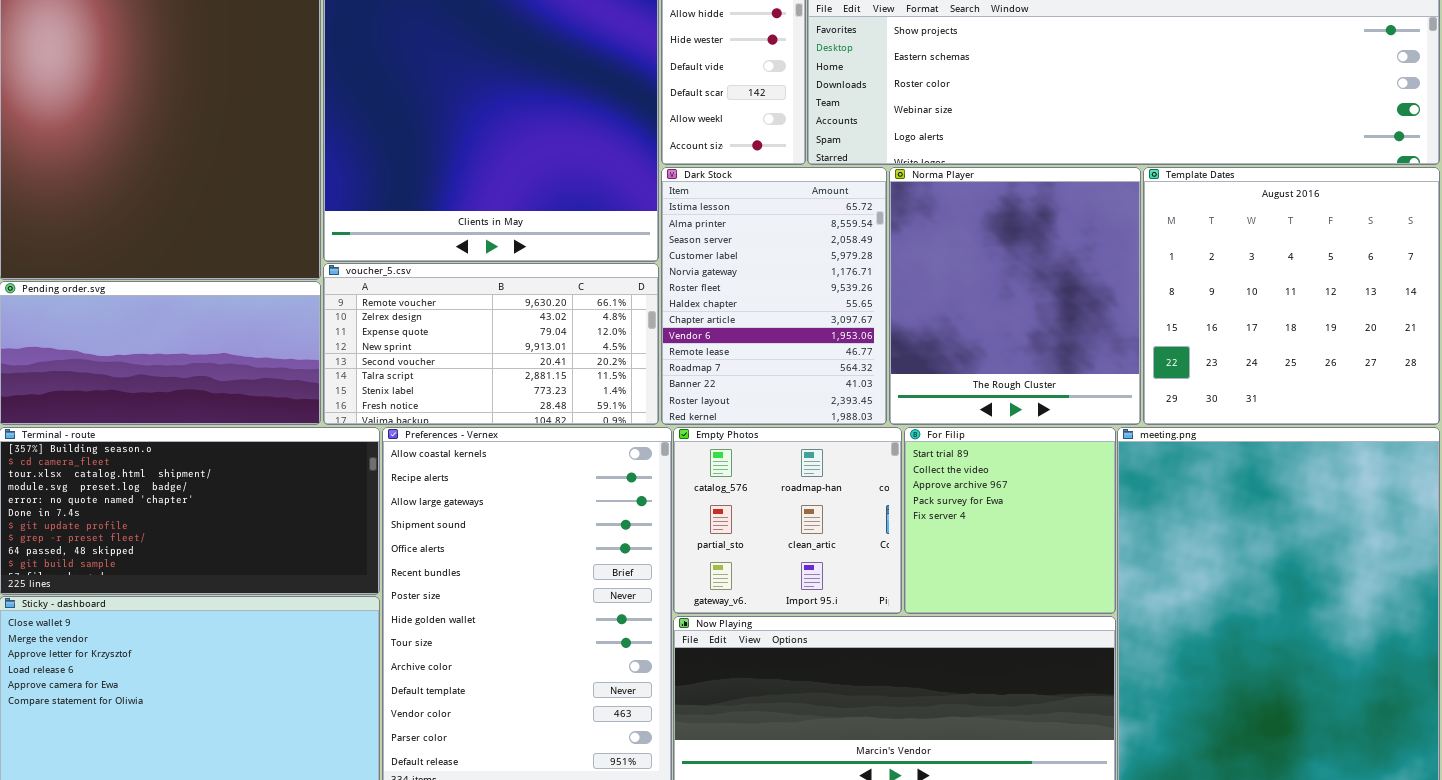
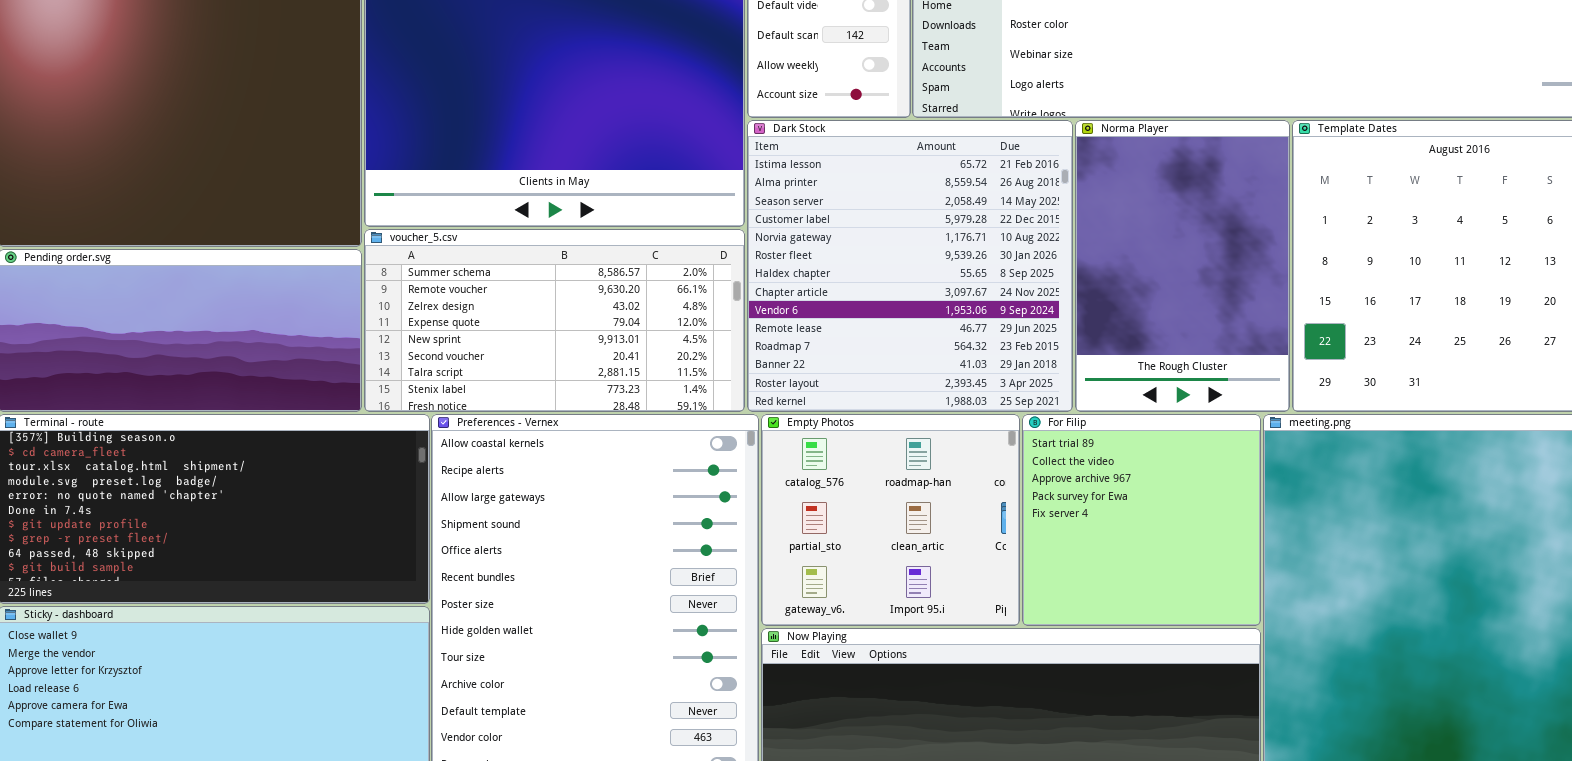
Dark Stock: [661,167,887,425] -> [747,120,1073,412], resized
Norma Player: [889,167,1141,425] -> [1075,120,1290,412], resized
voucher_5.csv: [323,263,659,425] -> [364,229,745,412], scrolled up 1 row

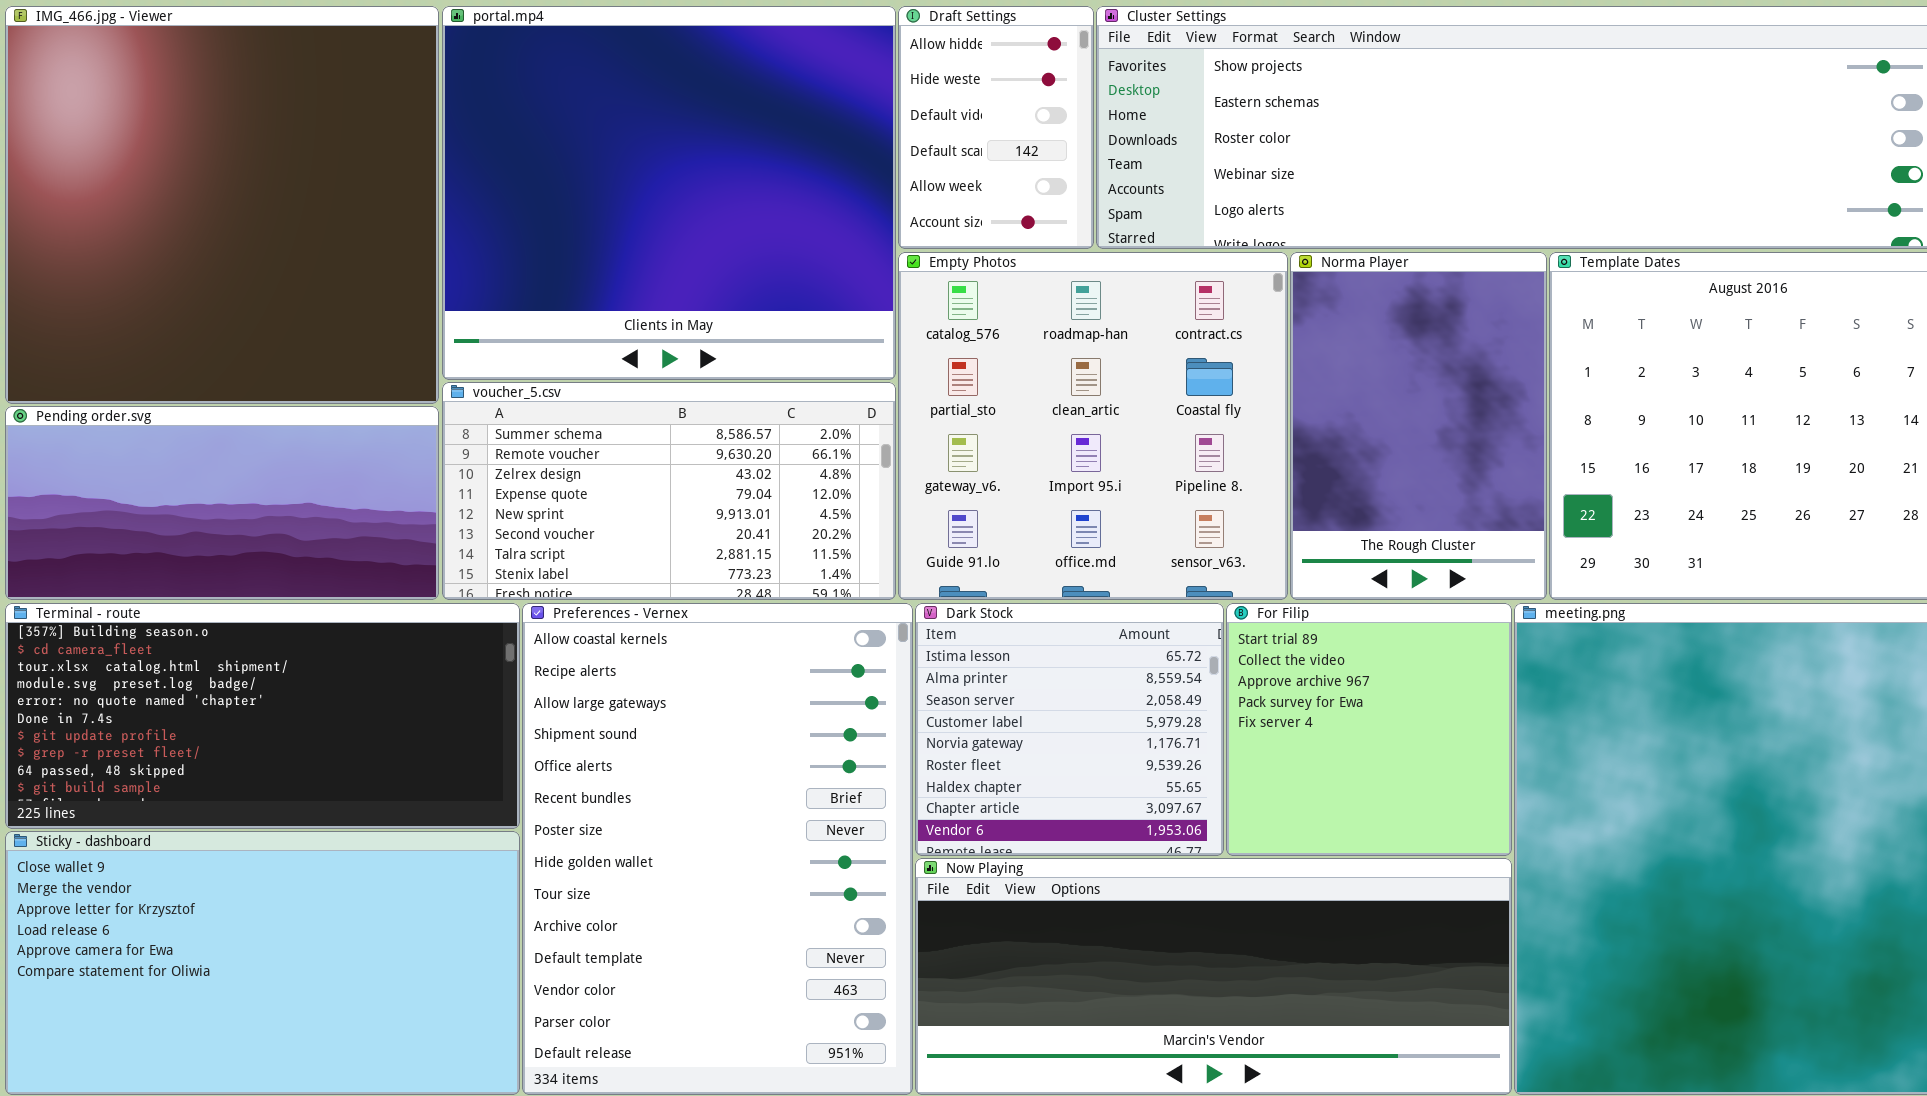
Dark Stock: [747,120,1073,412] -> [915,603,1224,856], moved, resized
Empty Photos: [761,414,1020,626] -> [898,252,1288,600], moved, resized

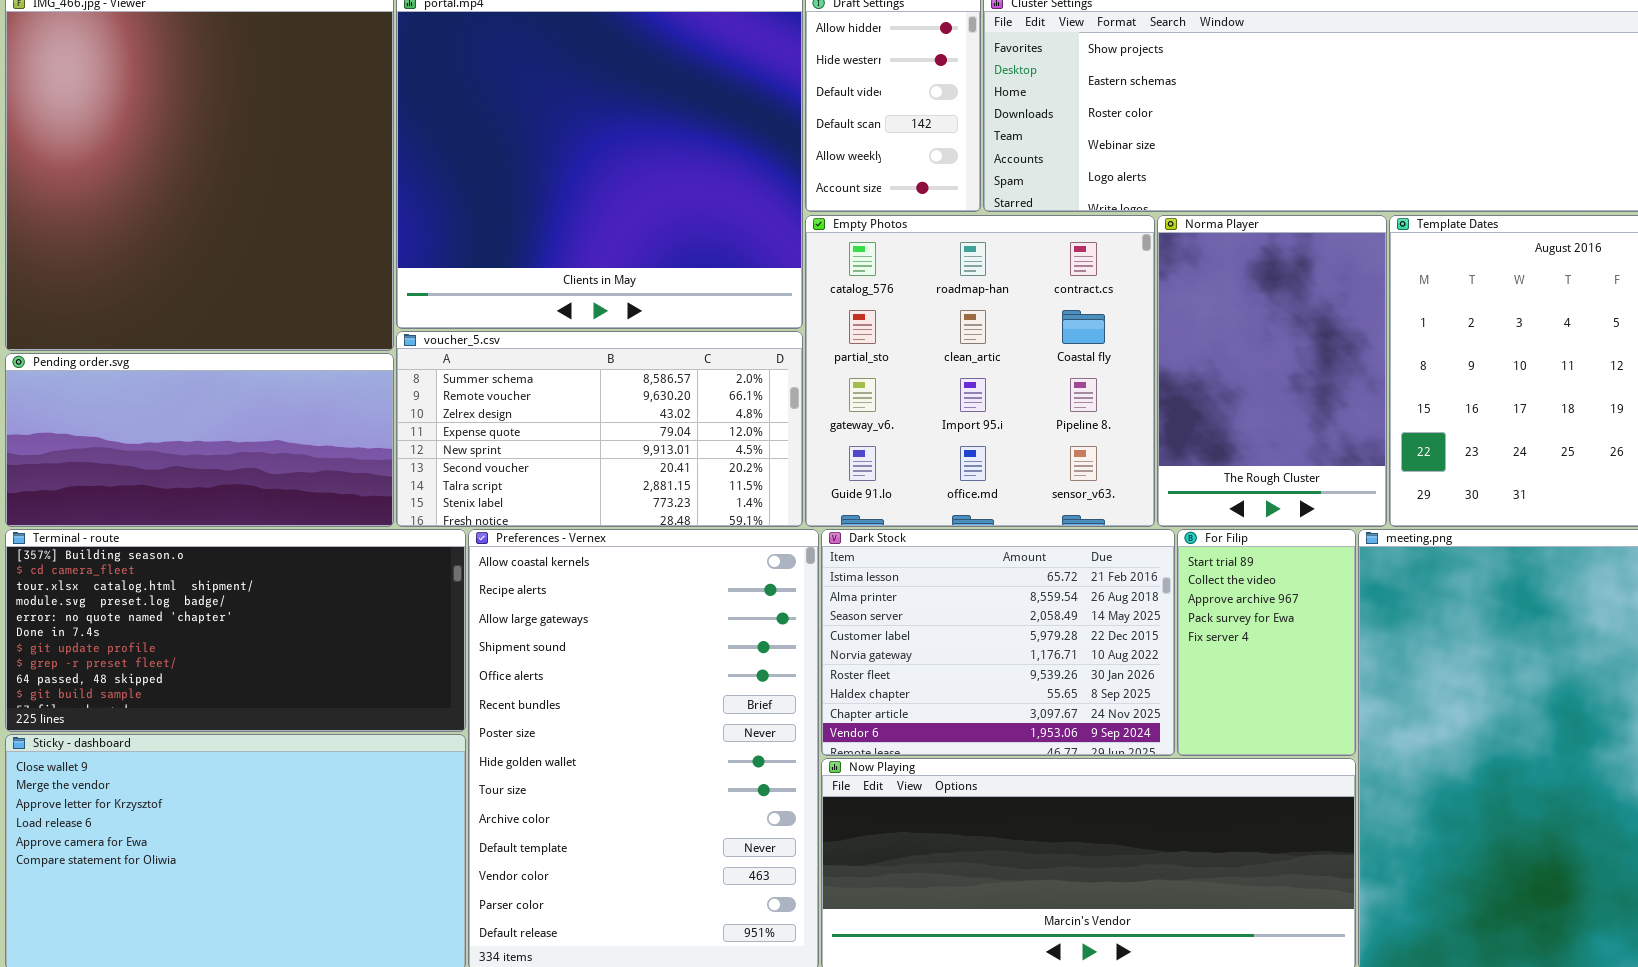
Dark Stock: [915,603,1224,856] -> [821,529,1175,756], resized
For Filip: [1226,603,1512,856] -> [1177,529,1356,756], resized

